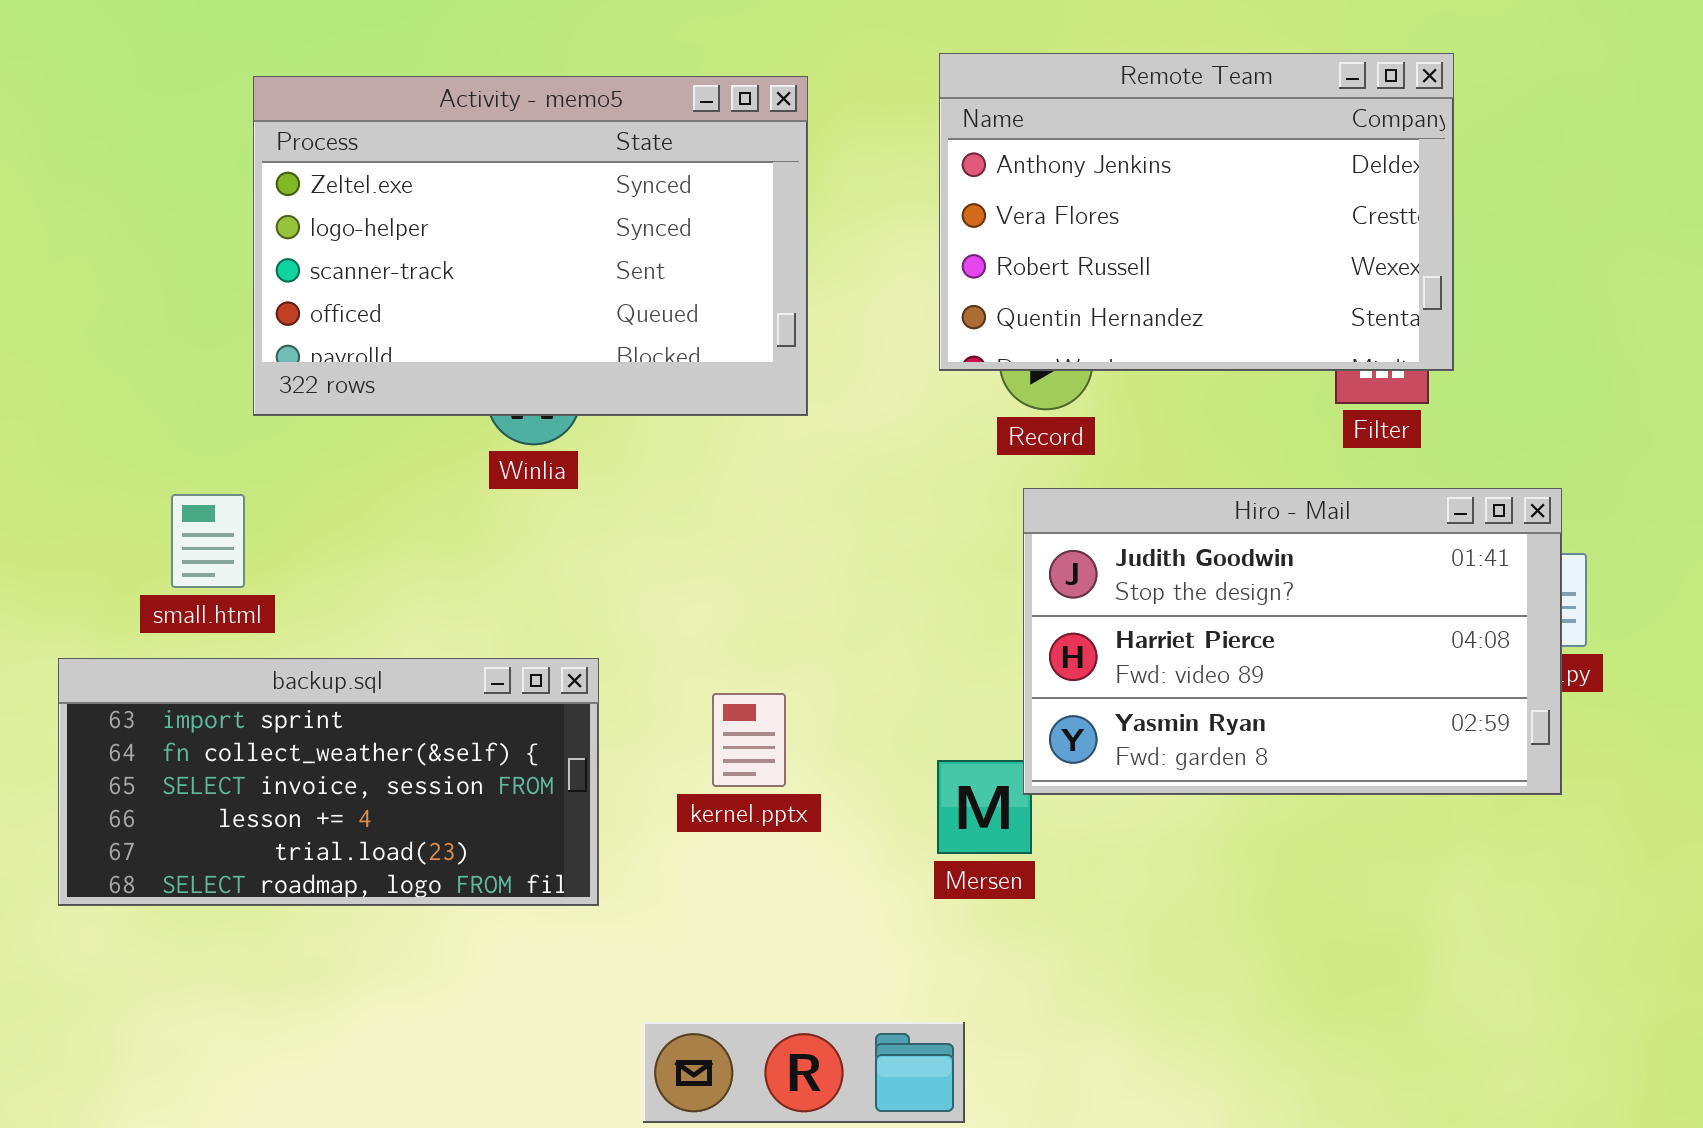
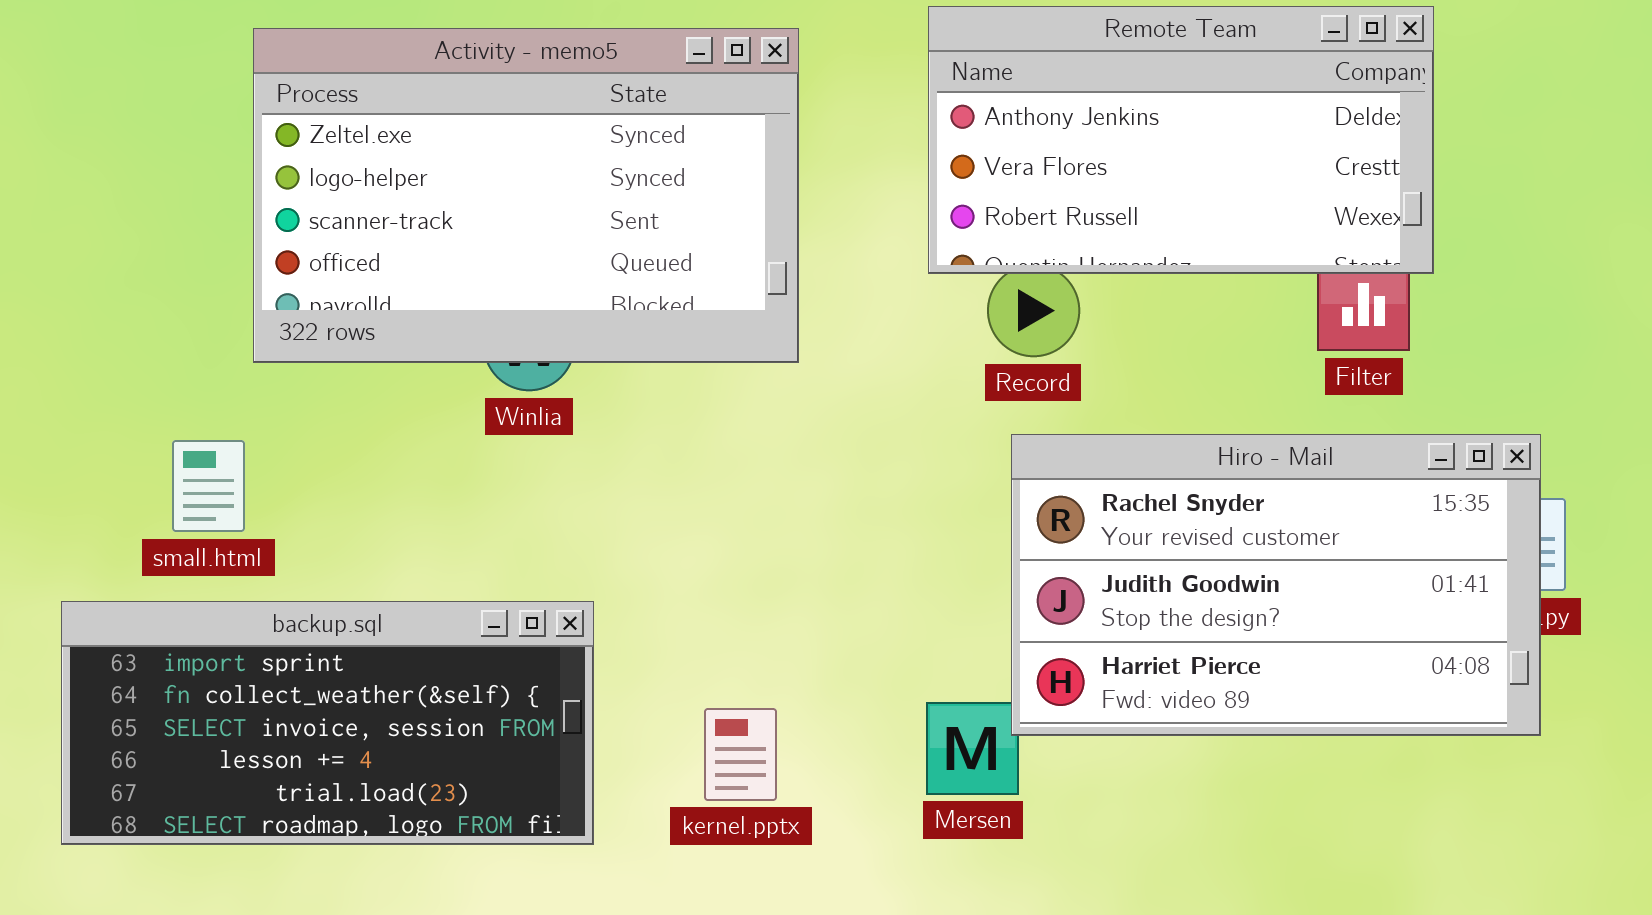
Remote Team: [939,53,1454,371] -> [928,6,1434,274], resized
Hiro - Mail: [1023,488,1562,795] -> [1011,434,1541,736], scrolled up 1 row
kernel.pptx: [712,693,786,787] -> [704,708,777,801], moved

